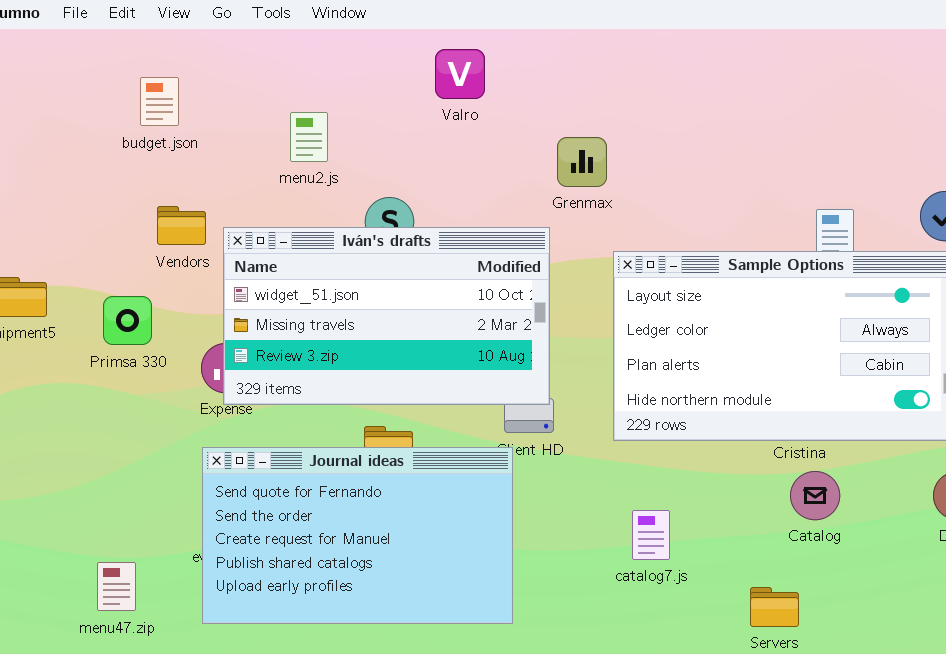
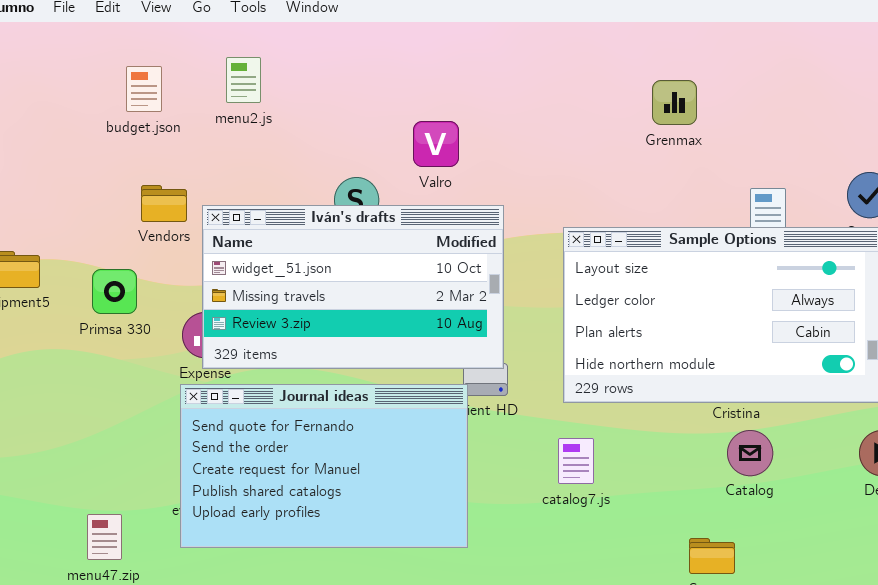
Valro: [435,49,485,99] -> [413,121,459,167], moved
menu2.js: [290,112,328,162] -> [226,57,261,103], moved
Grenmax: [557,137,607,187] -> [652,80,697,125], moved
Journal ideas: [202,447,513,624] -> [180,384,468,548], moved
catalog7.js: [632,510,670,560] -> [558,438,594,484], moved

